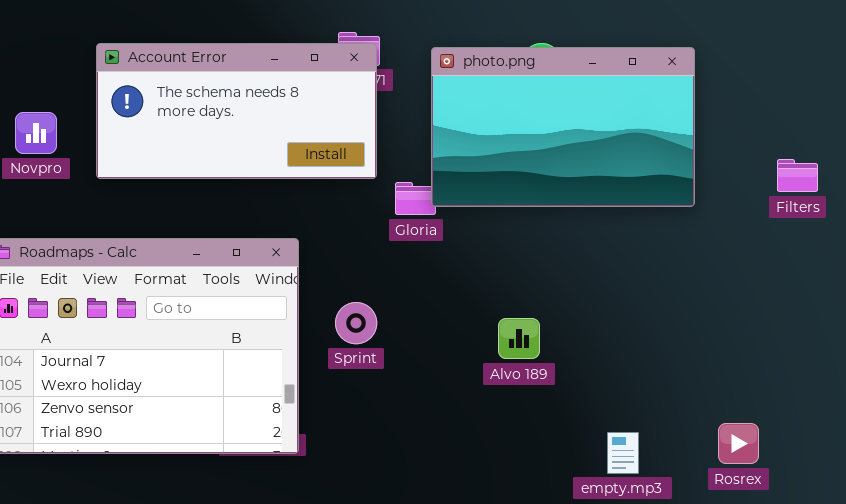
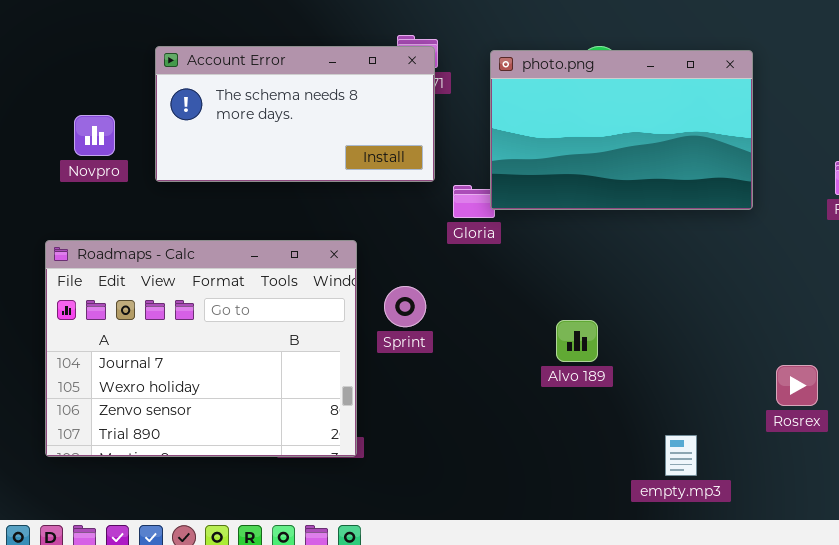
Sprint: [335,302,377,344] -> [384,286,426,327], moved
Rosrex: [718,423,759,464] -> [776,365,818,406], moved

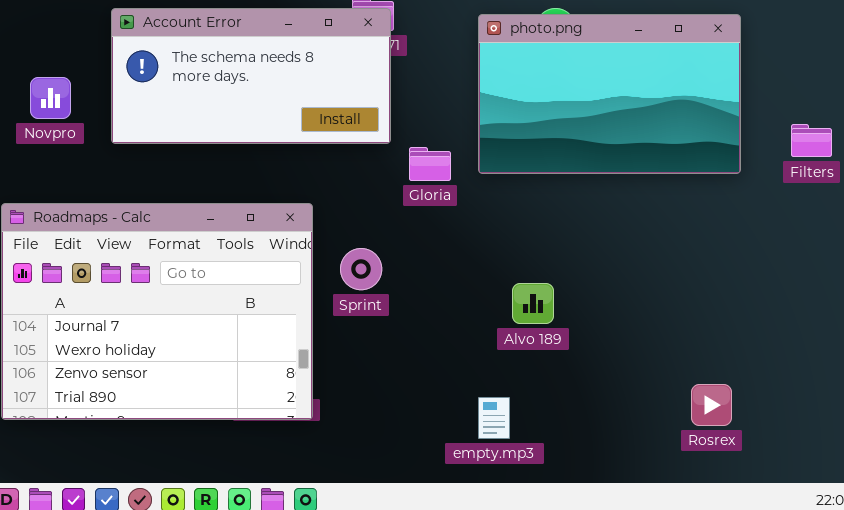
photo.png: [490,50,753,210] -> [478,14,741,174], moved
Rosrex: [776,365,818,406] -> [691,384,732,426], moved
empty.mp3: [665,435,697,476] -> [478,397,510,439], moved

